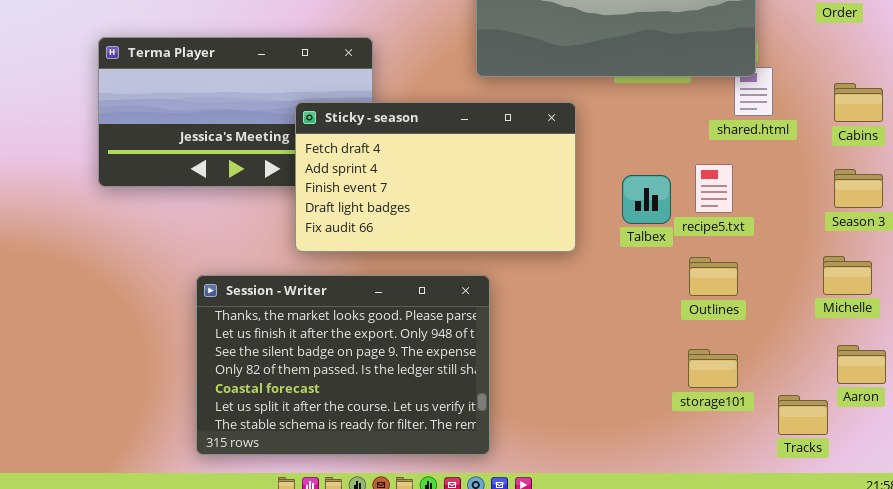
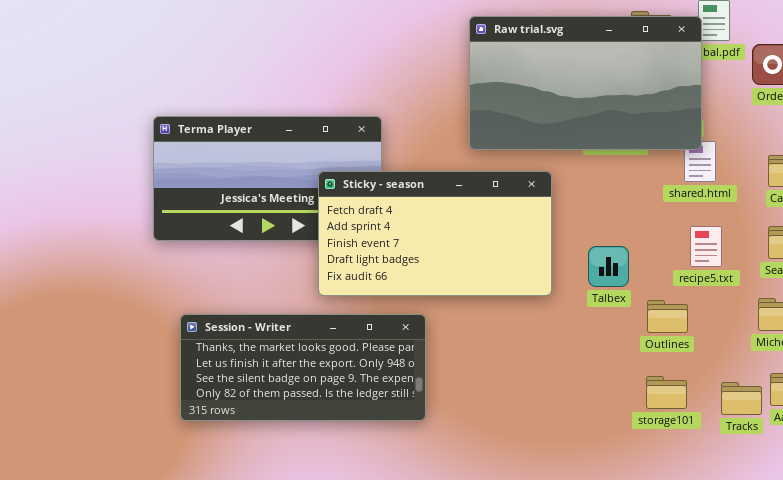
recipe5.txt: [695,164,733,213] -> [690,226,722,267], moved
Talbex: [622,175,671,224] -> [588,246,629,287], moved
Session - Writer: [196,275,490,455] -> [180,314,426,421], moved, resized
Tracks: [778,395,828,435] -> [721,382,762,415], moved

